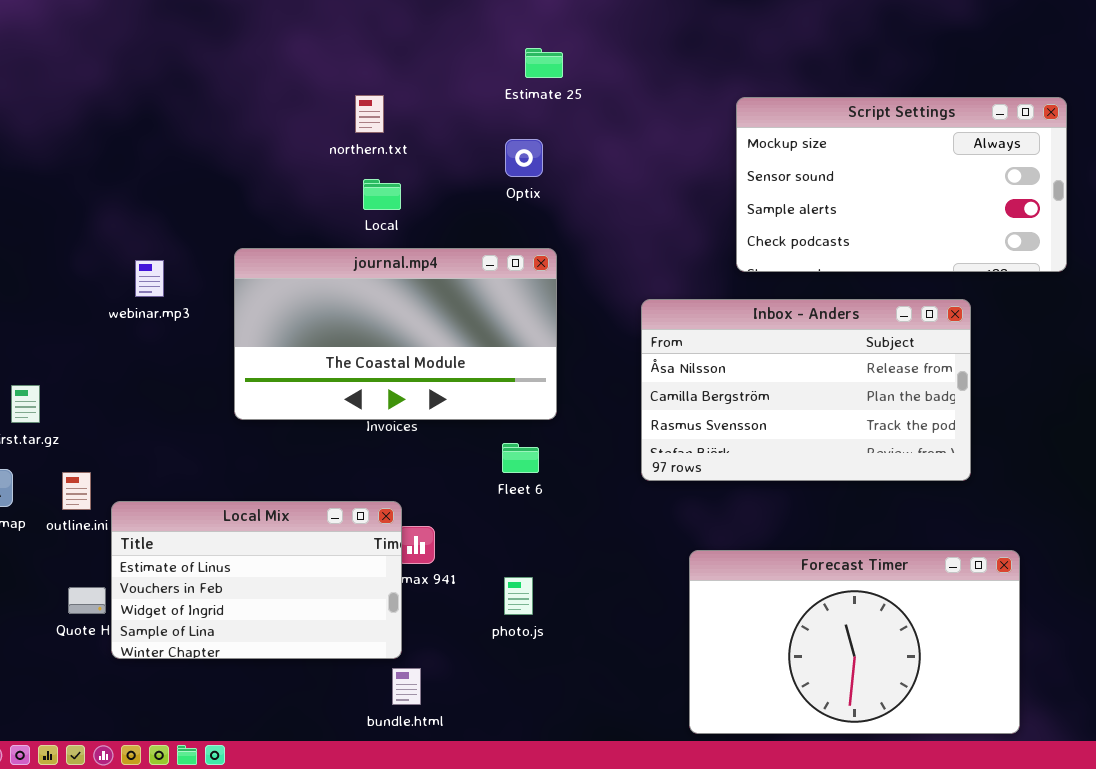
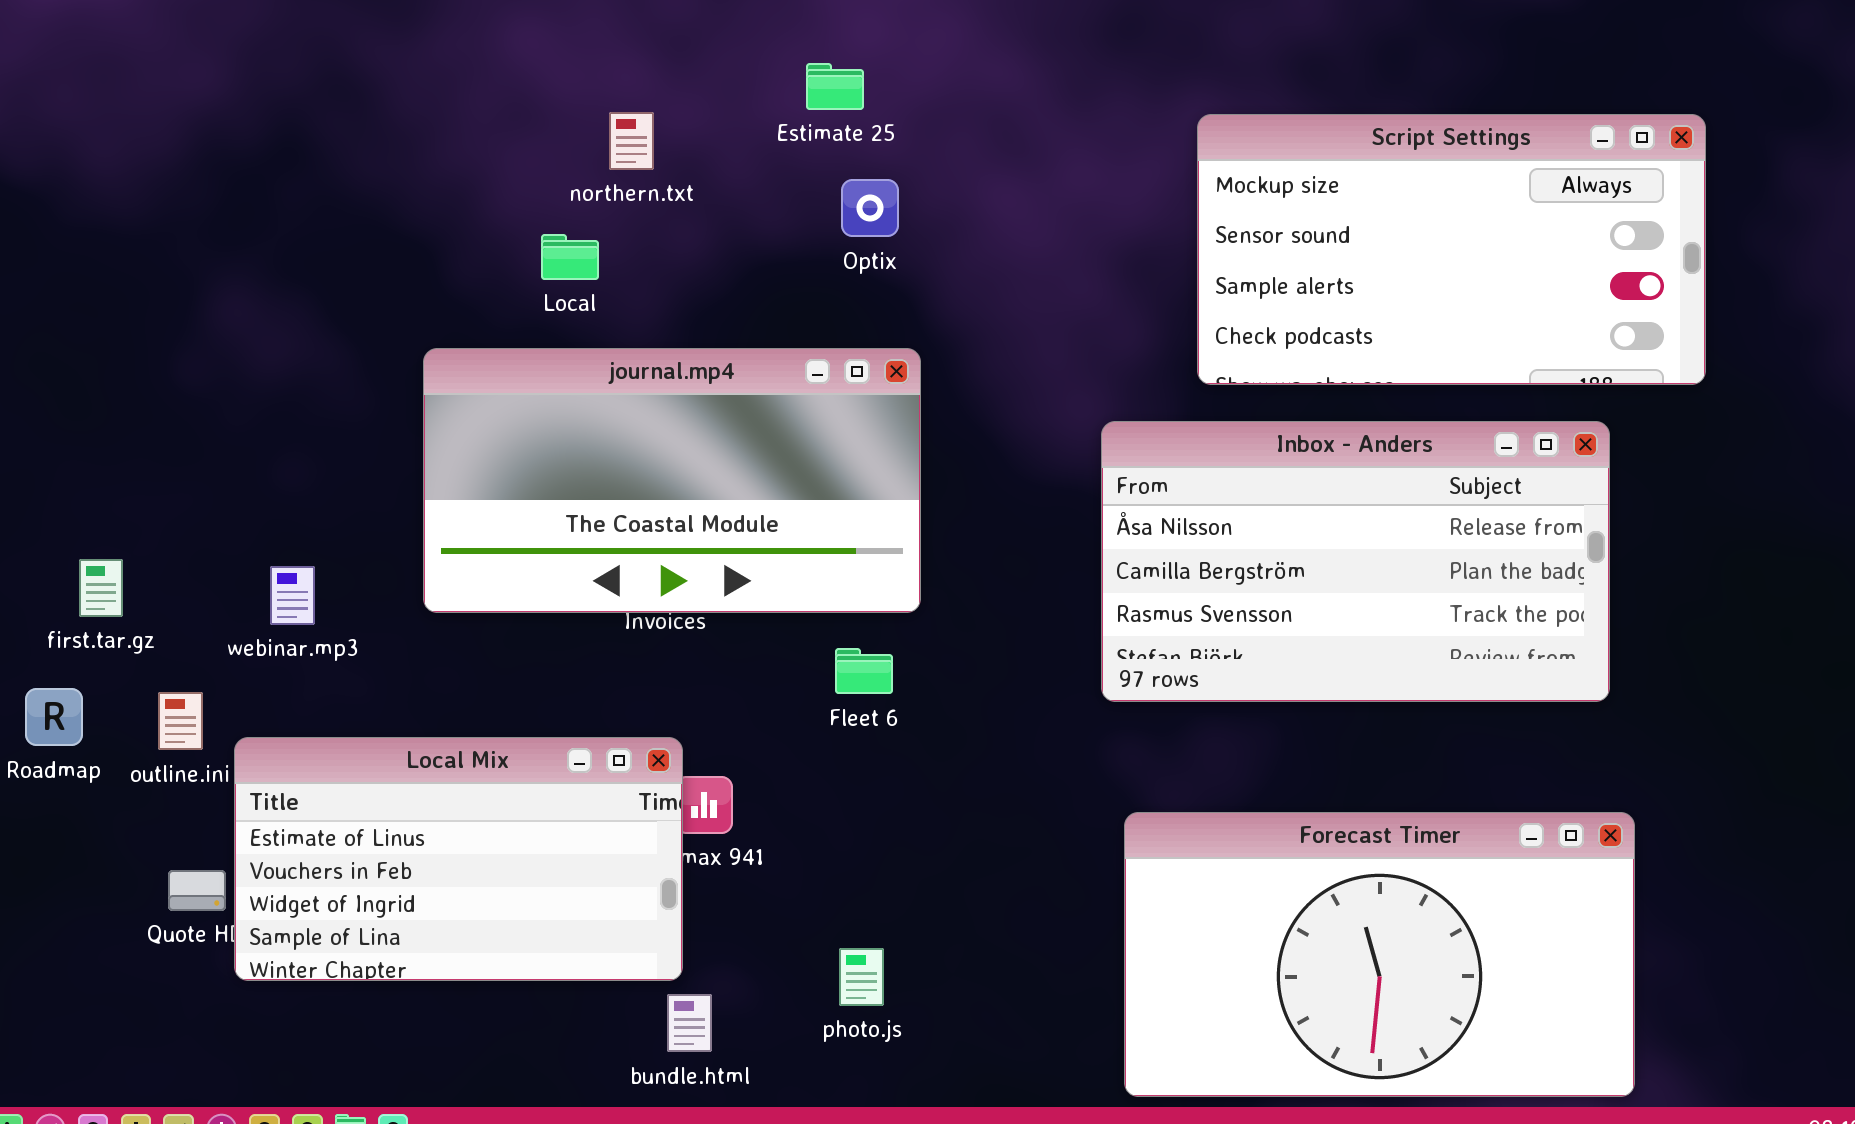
Estimate 25: [525,48,563,78] -> [806,63,864,110], moved
Local: [363,179,401,210] -> [541,234,599,280], moved
webinar.mp3: [135,260,164,297] -> [270,566,315,625], moved
Inbox - Anders: [641,299,971,481] -> [1101,421,1610,702], moved
photo.js: [504,577,533,615] -> [839,948,884,1006], moved

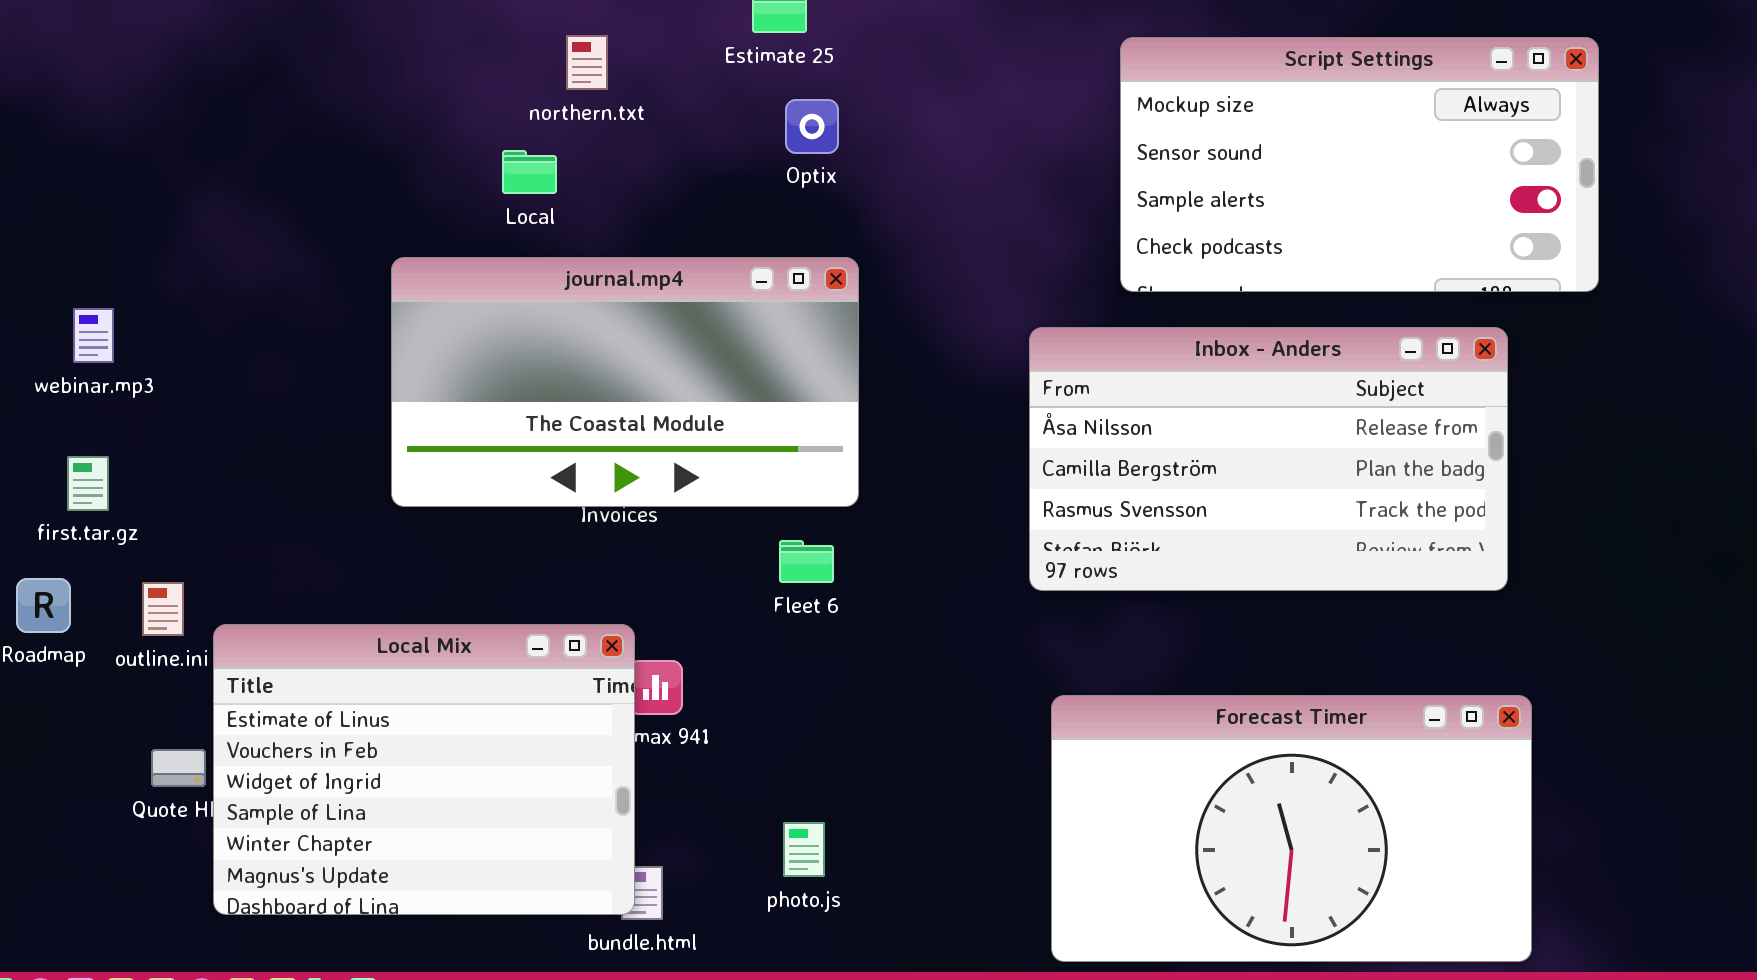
webinar.mp3: [270,566,315,625] -> [73,308,114,363], moved
Local Mix: [234,737,683,981] -> [213,624,635,915], resized

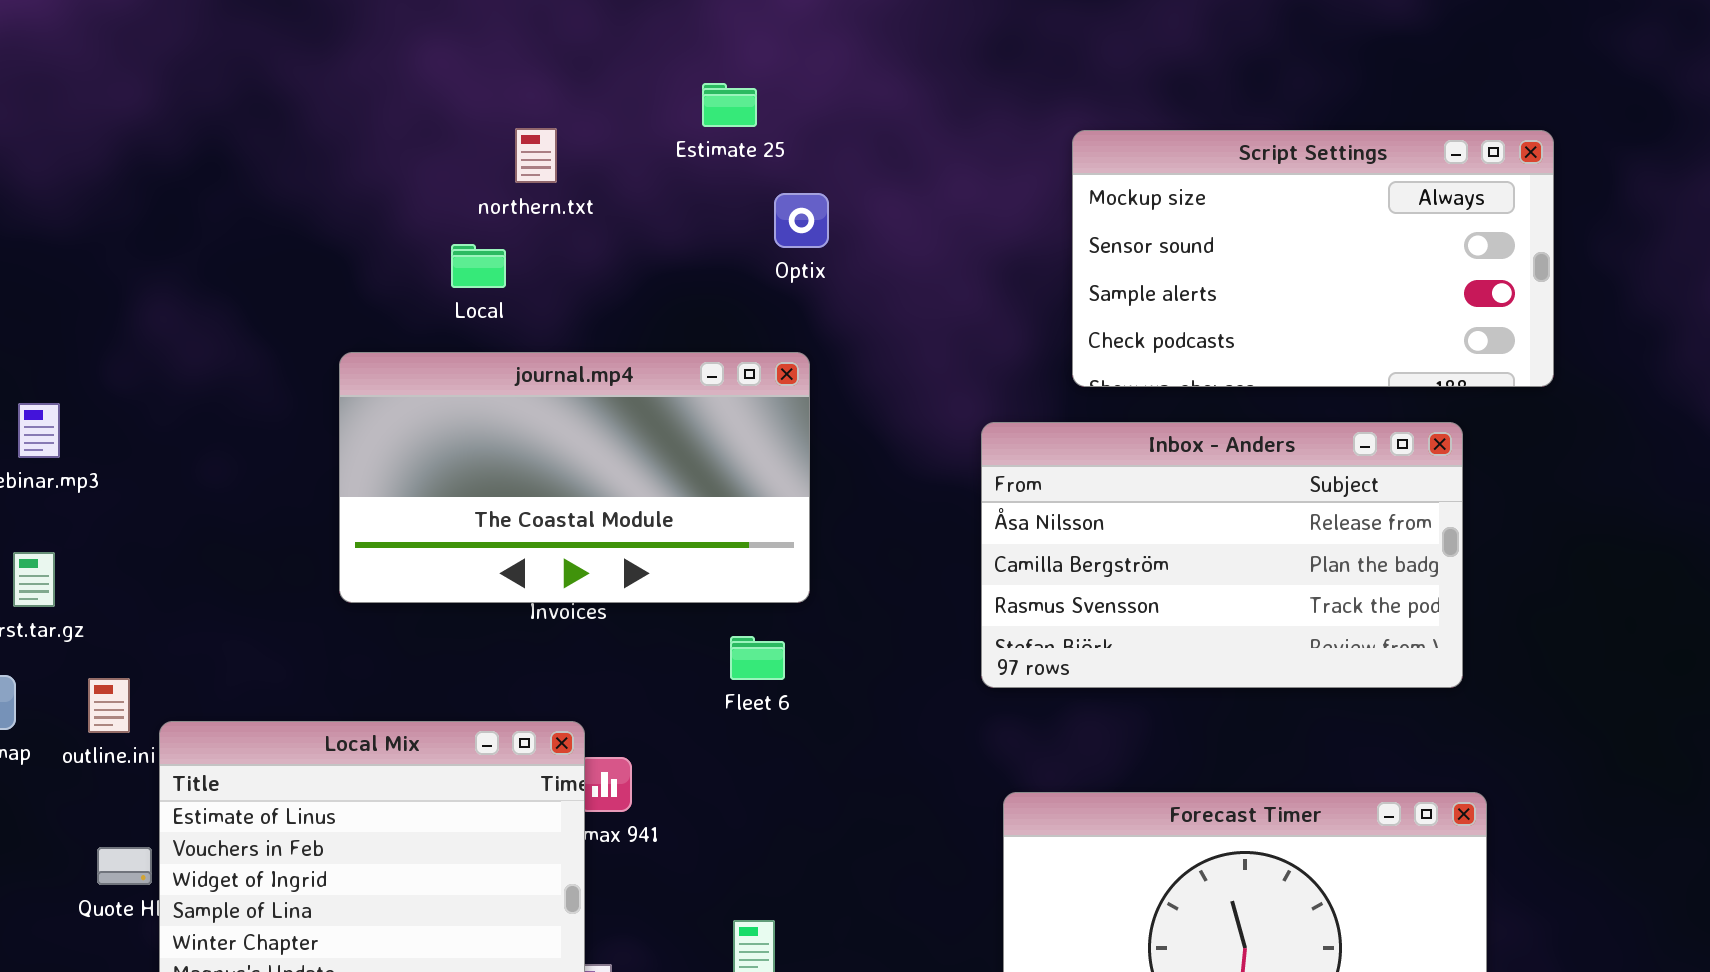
Optix: [785,99,839,154] -> [774,193,829,248], moved

